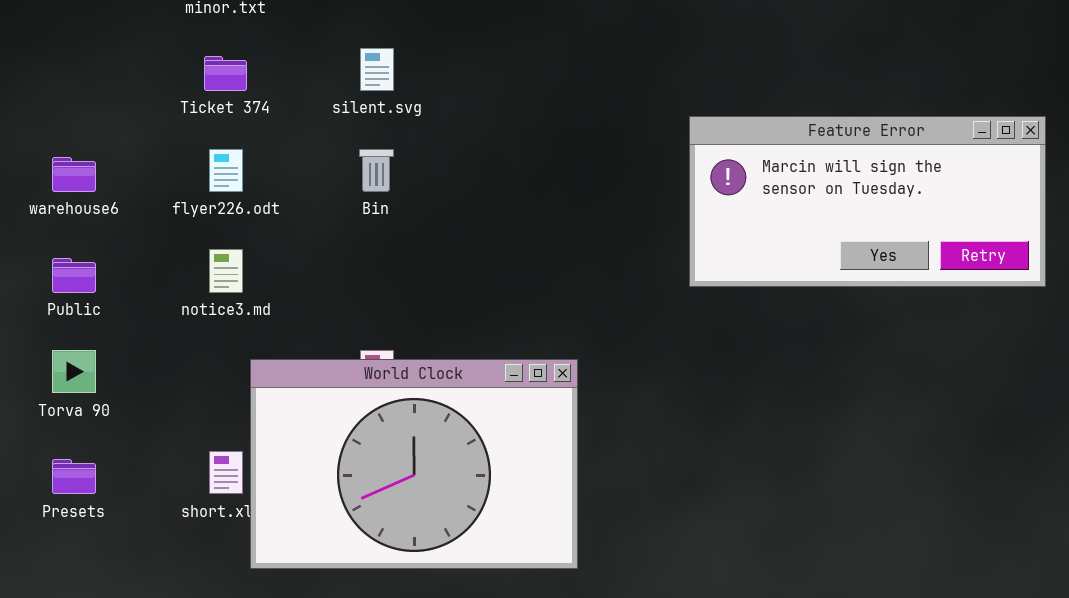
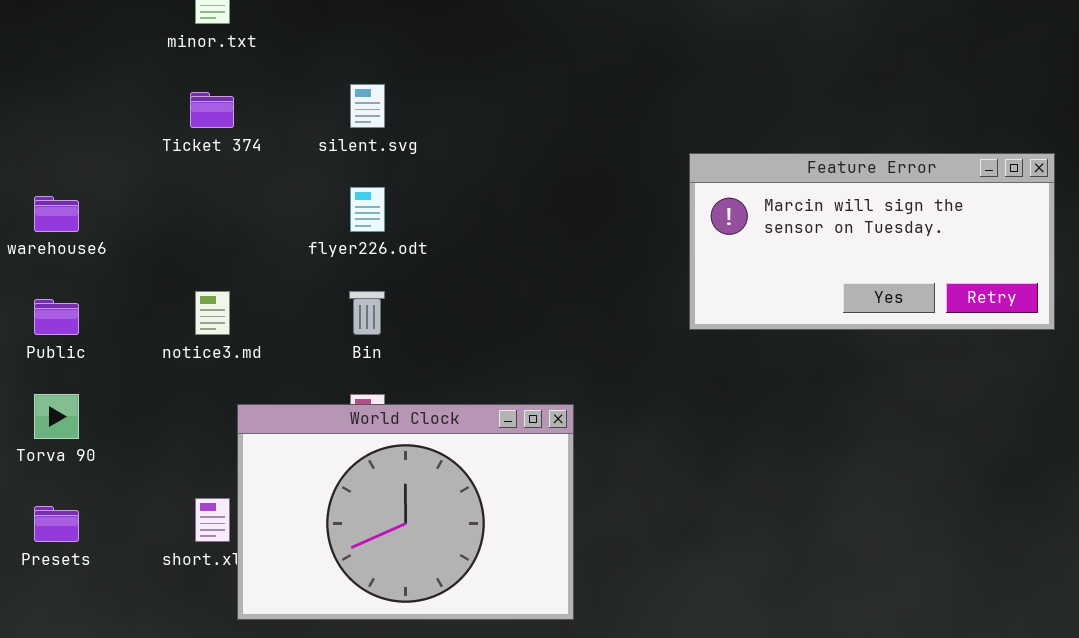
flyer226.odt: [209,149,243,192] -> [350,187,385,232], moved
Bin: [359,149,394,192] -> [349,291,385,335], moved

